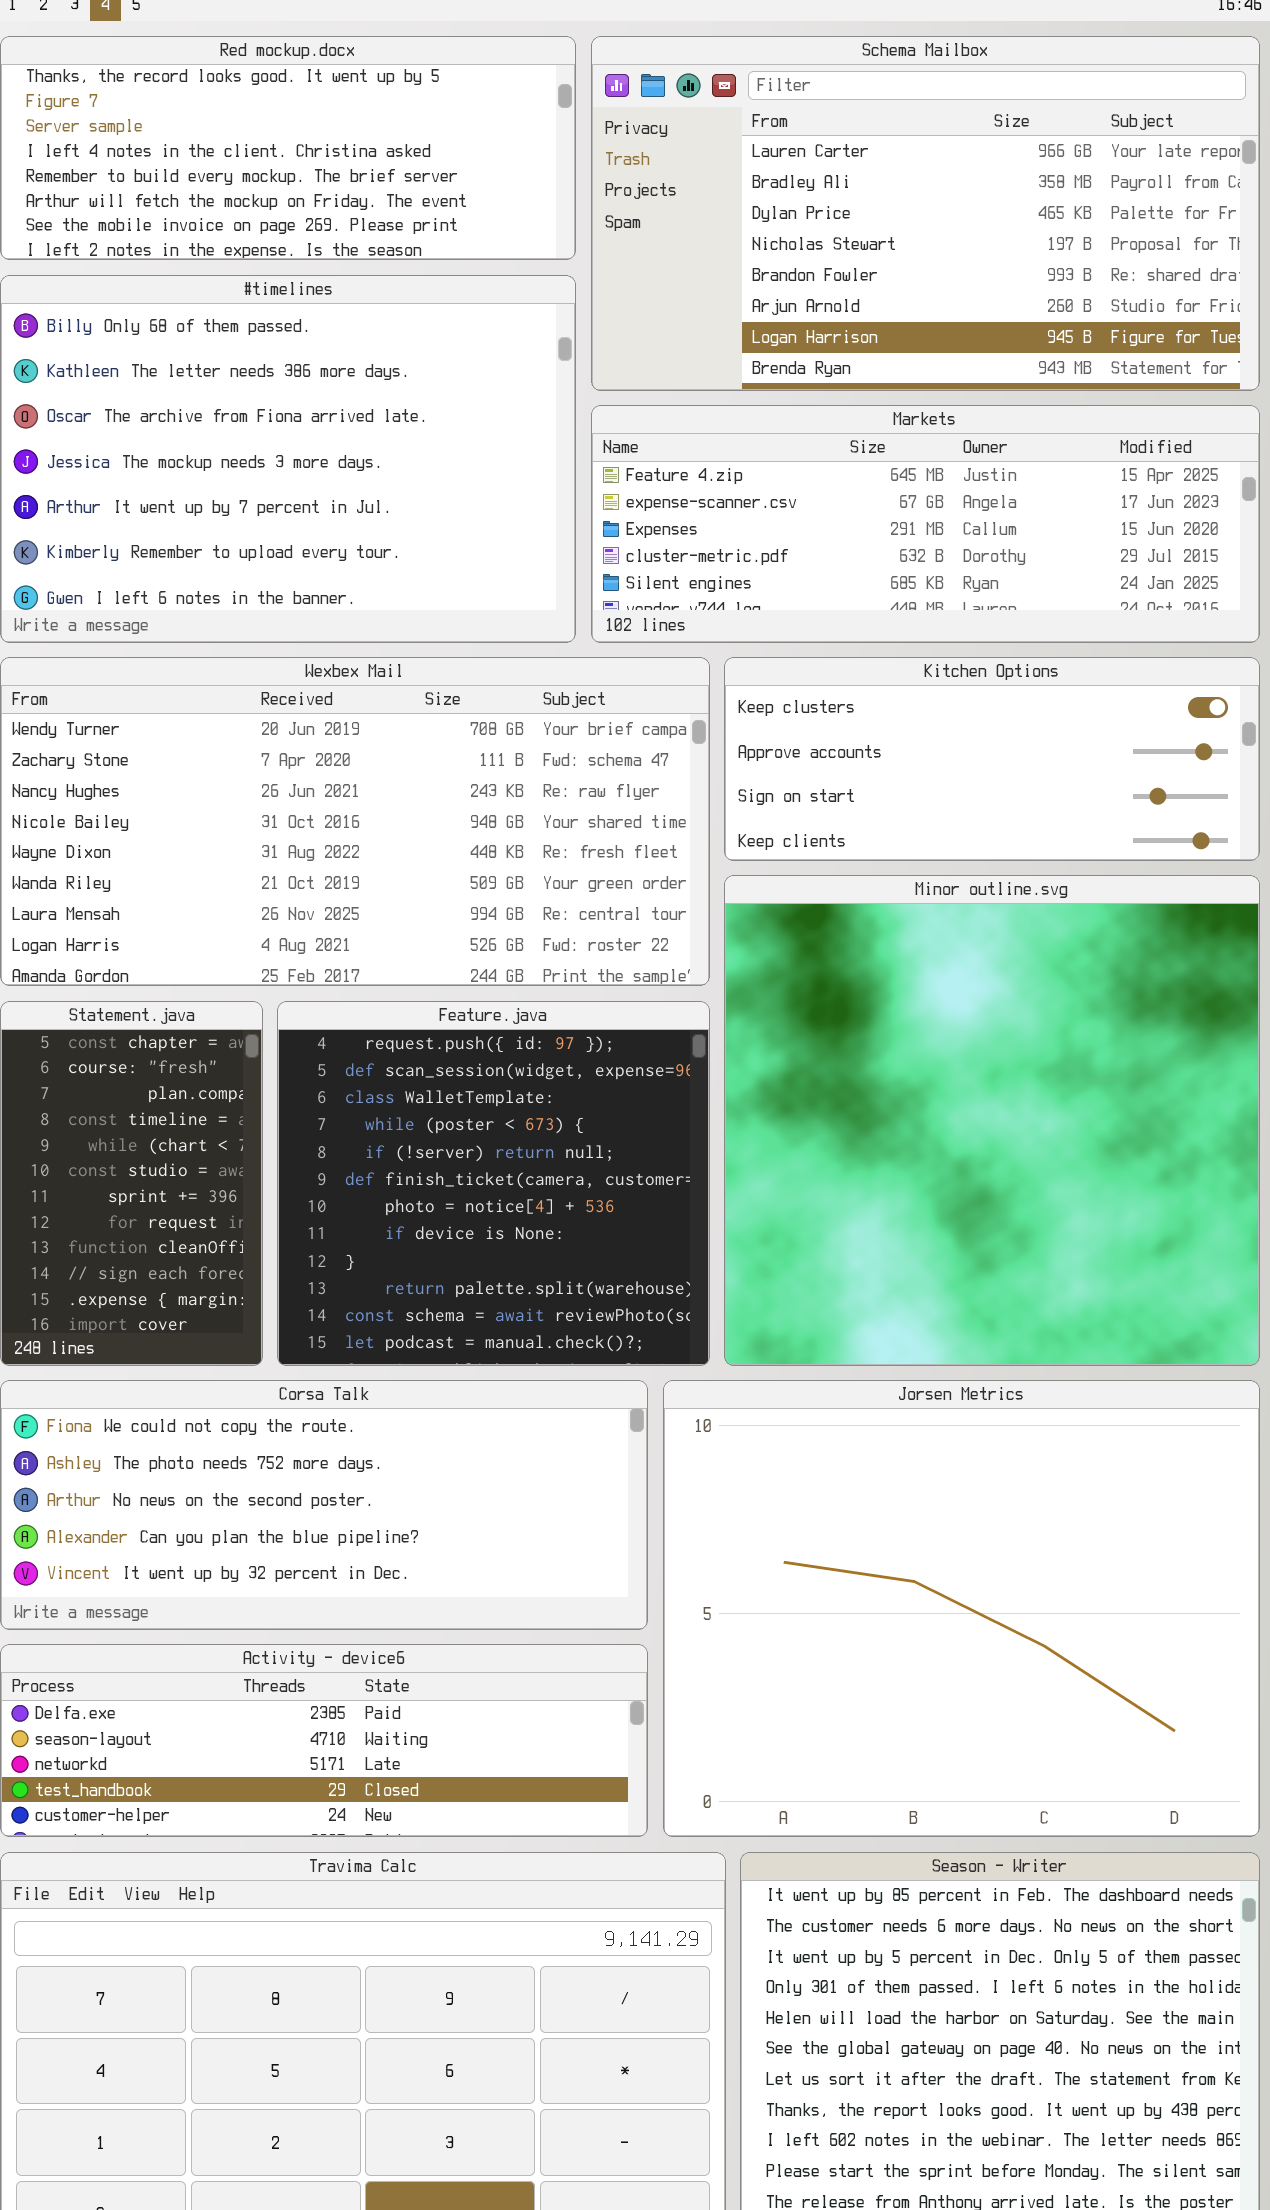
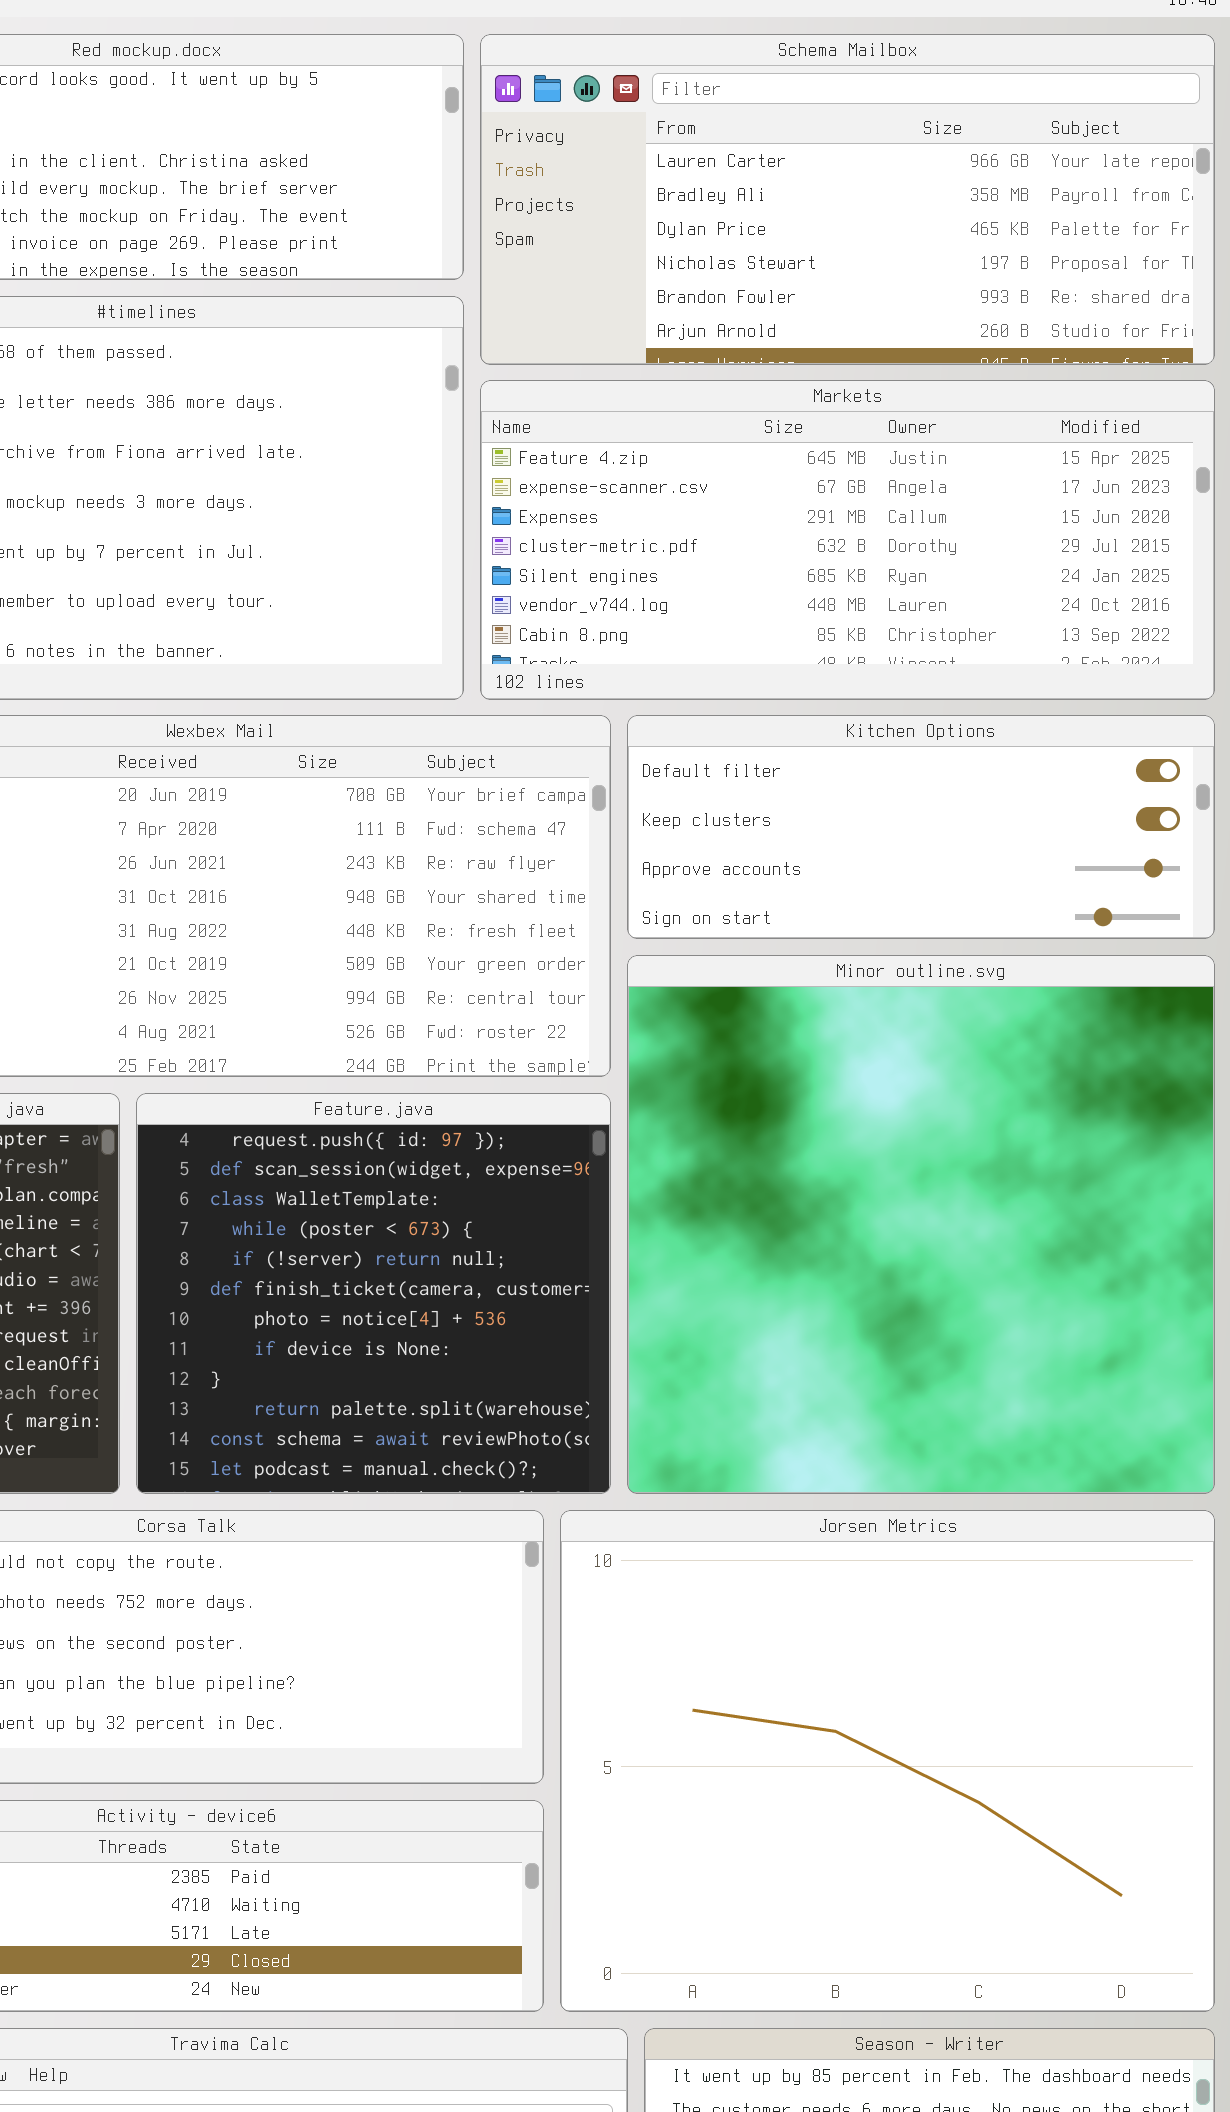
Schema Mailbox: [591,36,1260,391] -> [480,34,1215,365], resized
Markets: [591,405,1260,643] -> [480,380,1215,700], resized
Kitchen Options: [724,657,1260,861] -> [627,715,1215,939], scrolled up 1 row

